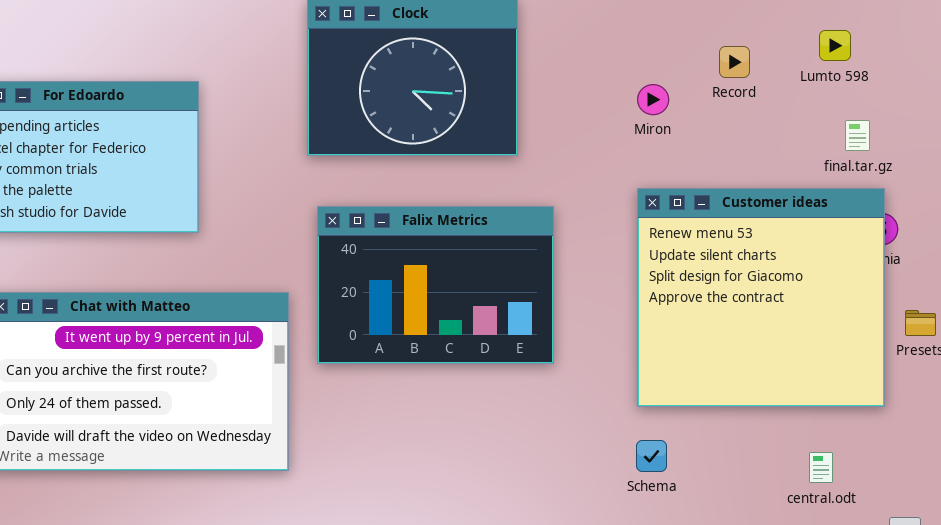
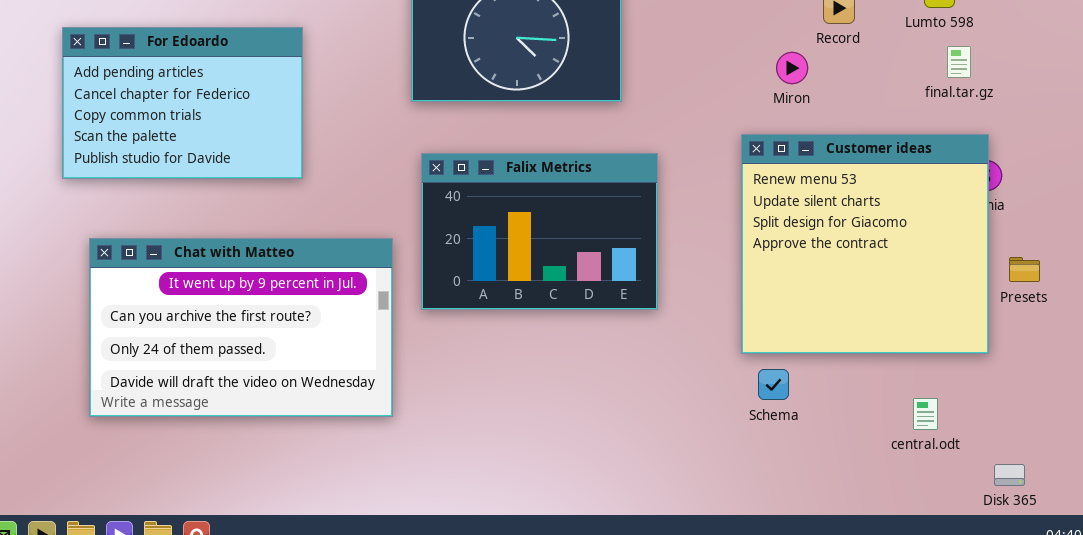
Miron: [637,84,669,115] -> [776,52,808,84], moved
final.tar.gz: [845,120,870,151] -> [947,46,971,78], moved
Schema: [636,440,667,472] -> [758,369,789,400], moved

